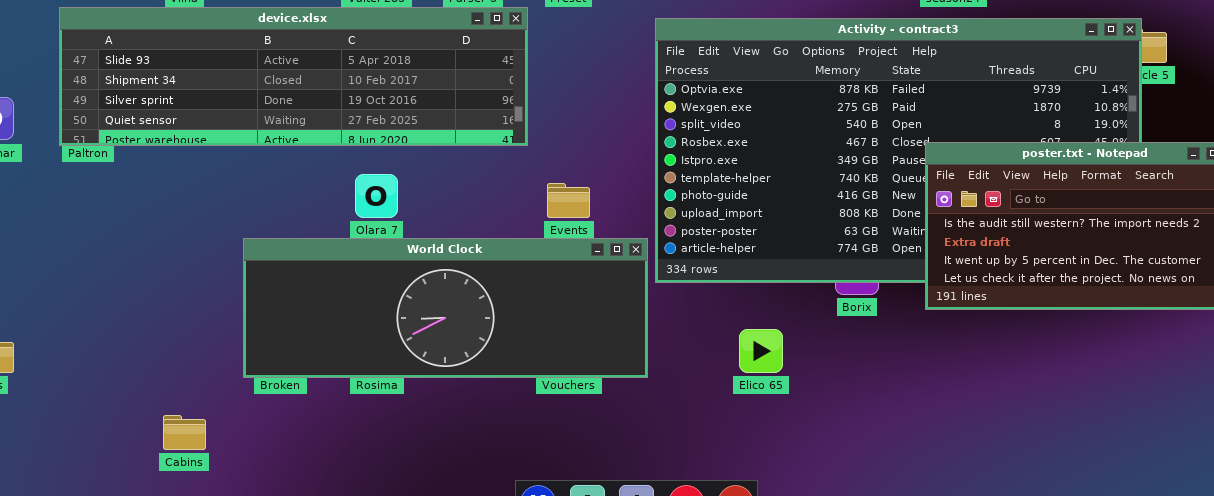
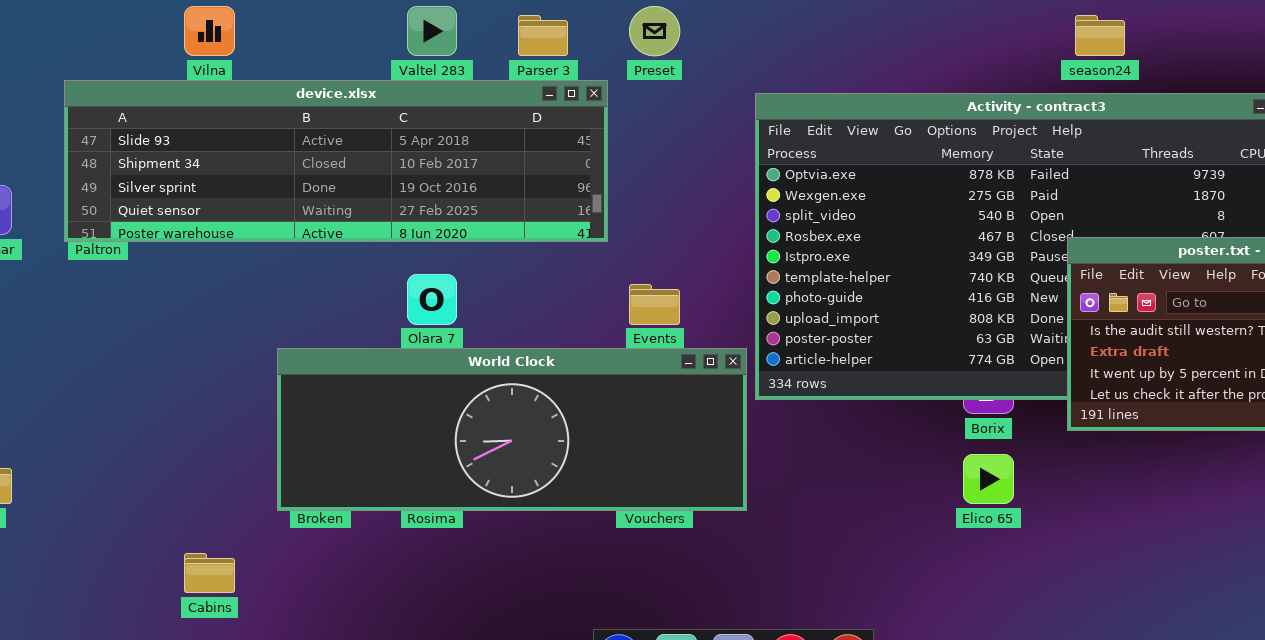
Elico 65: [739,329,783,373] -> [963,454,1014,504], moved

